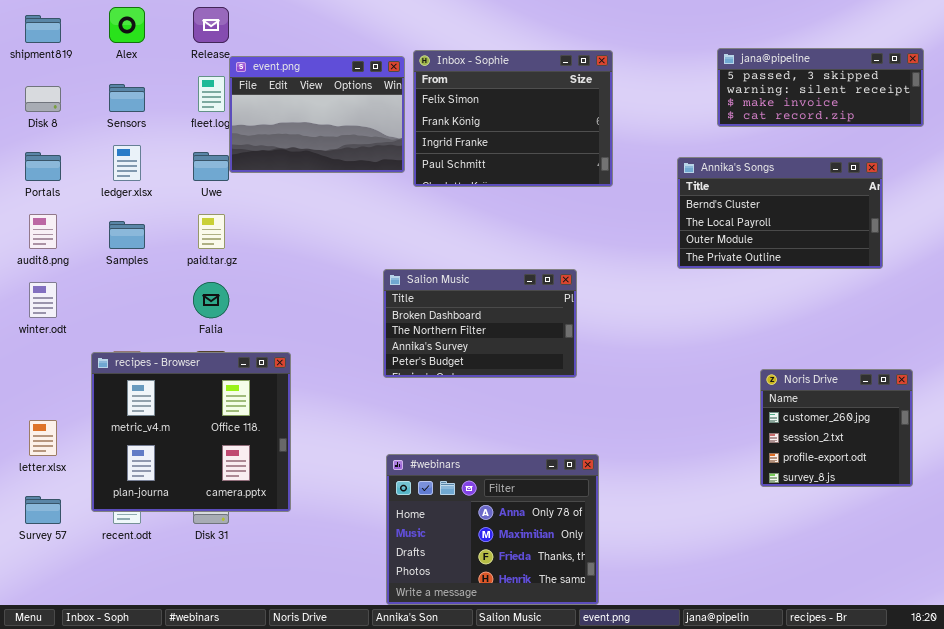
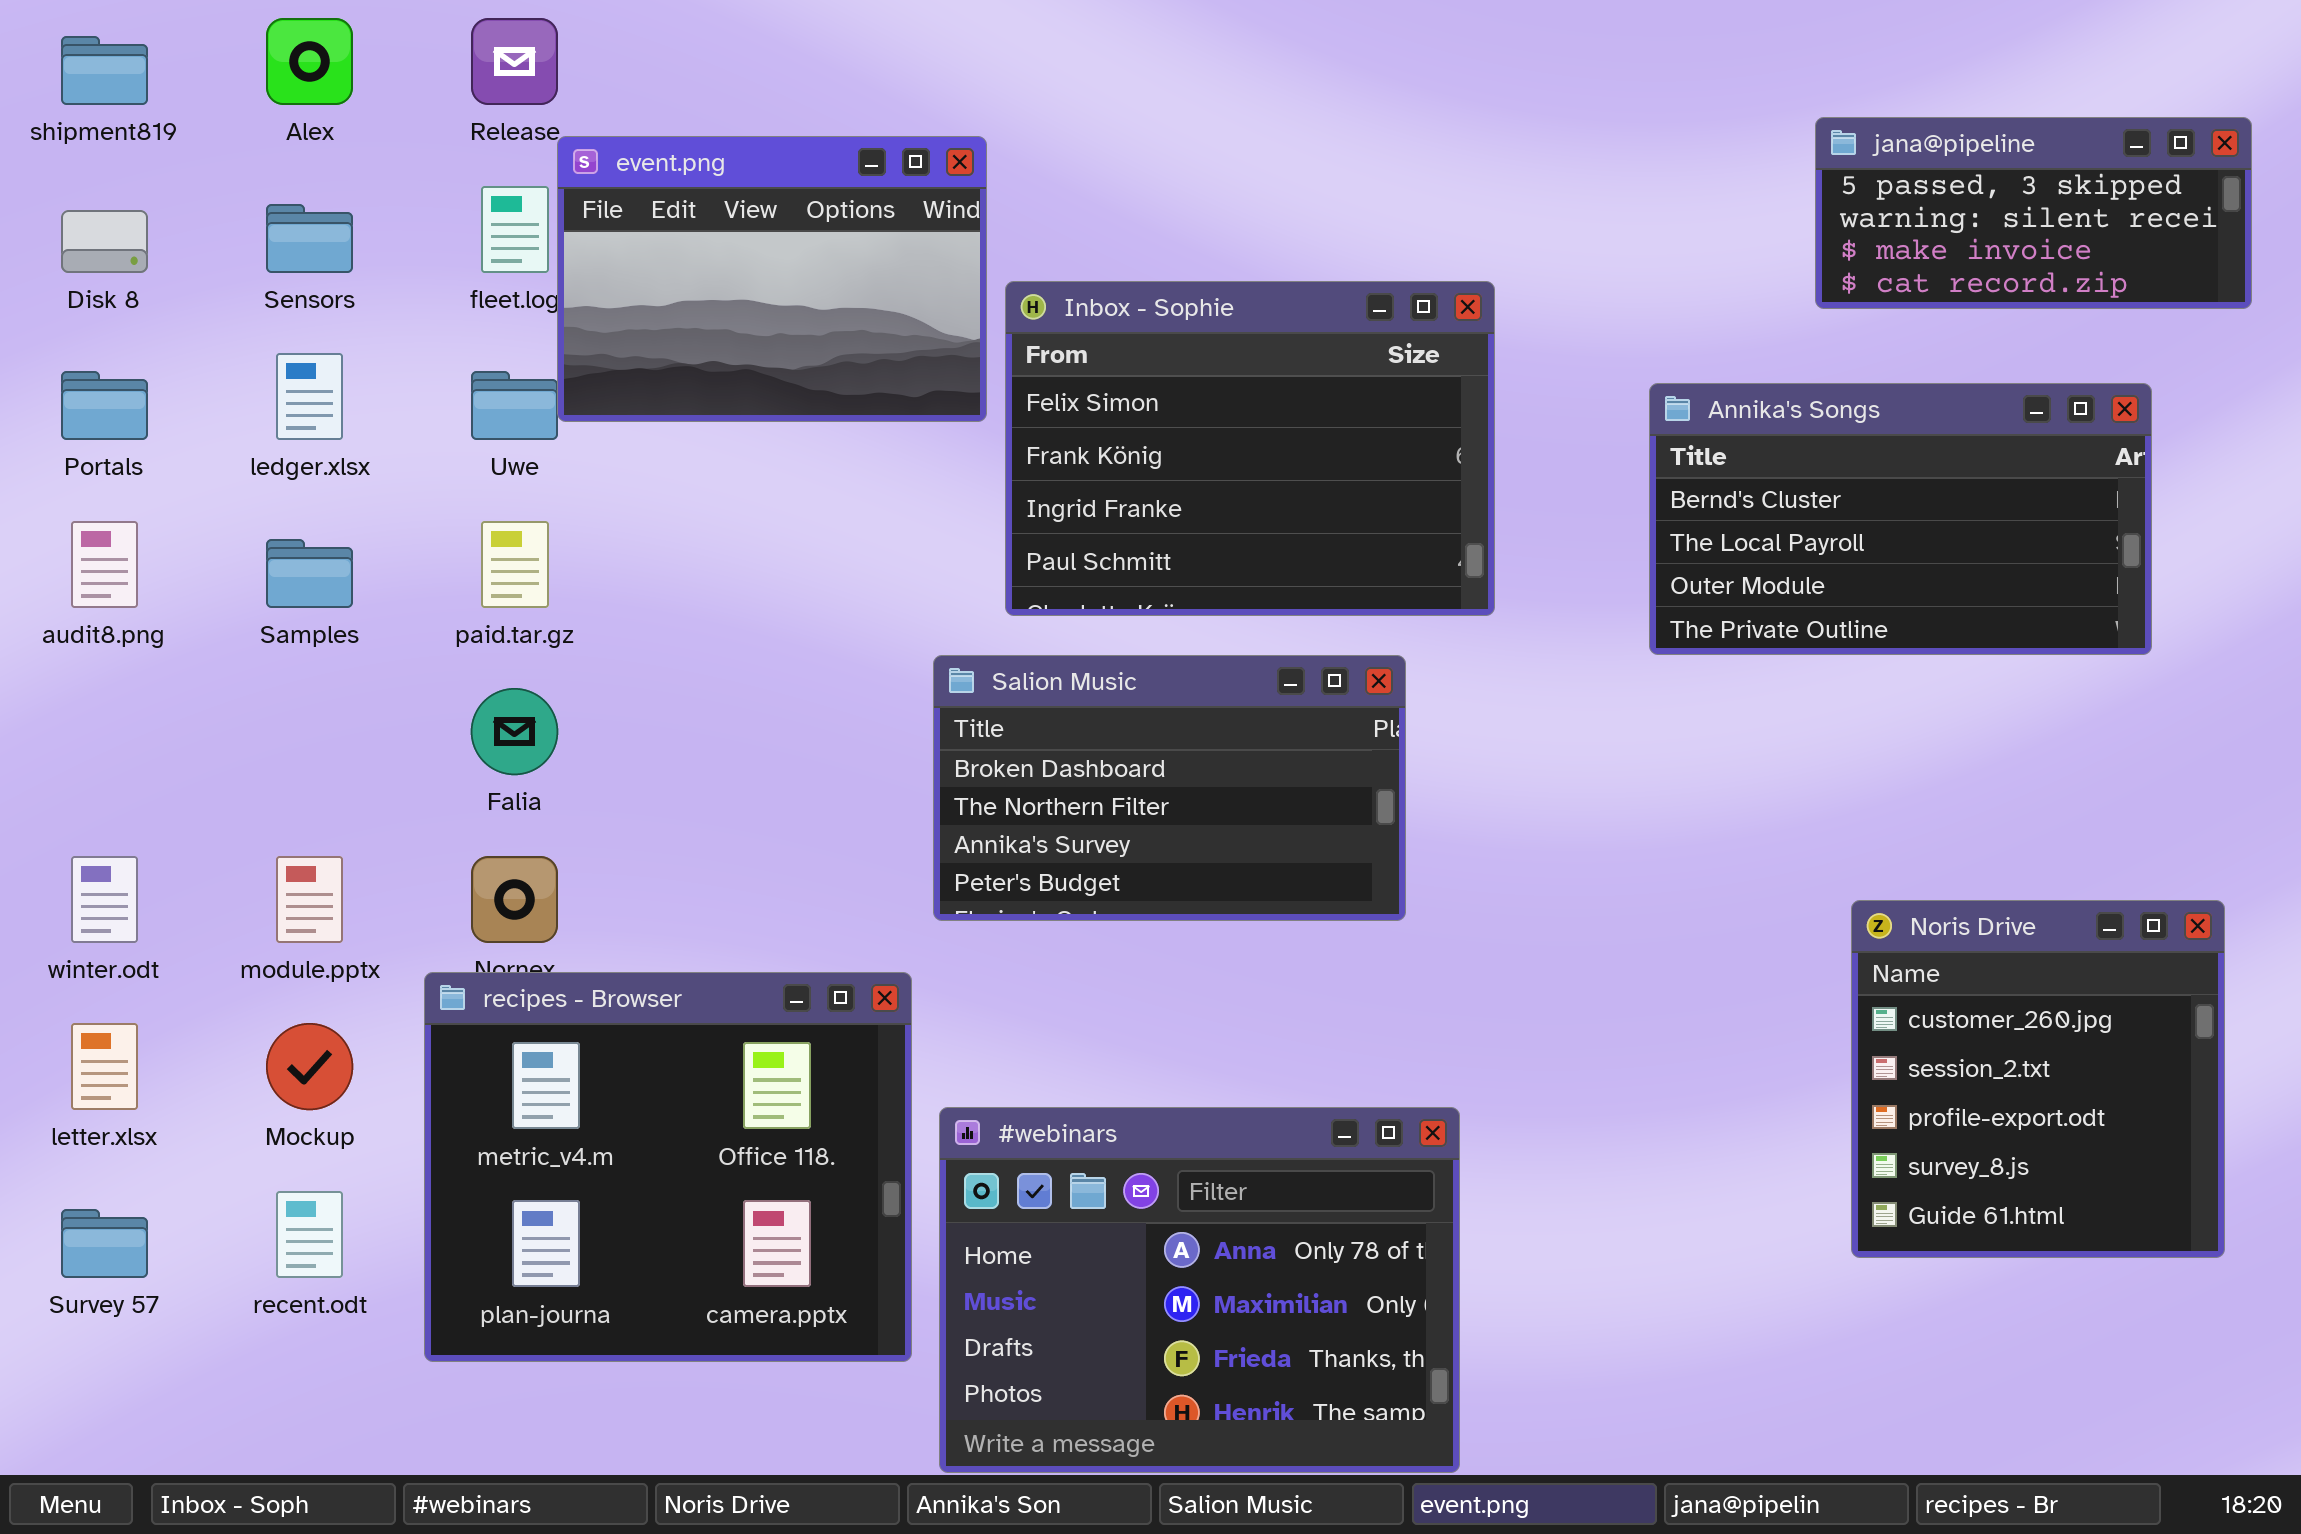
jana@pipeline: [717,48,924,127] -> [1815,117,2252,309], resized
Inbox - Sophie: [413,50,613,187] -> [1005,281,1495,616], moved
winter.odt: [29,282,57,318] -> [71,856,138,943], moved
recipes - Browser: [91,352,291,512] -> [424,972,912,1362], moved
Noris Drive: [760,369,913,487] -> [1851,900,2225,1258], resized

